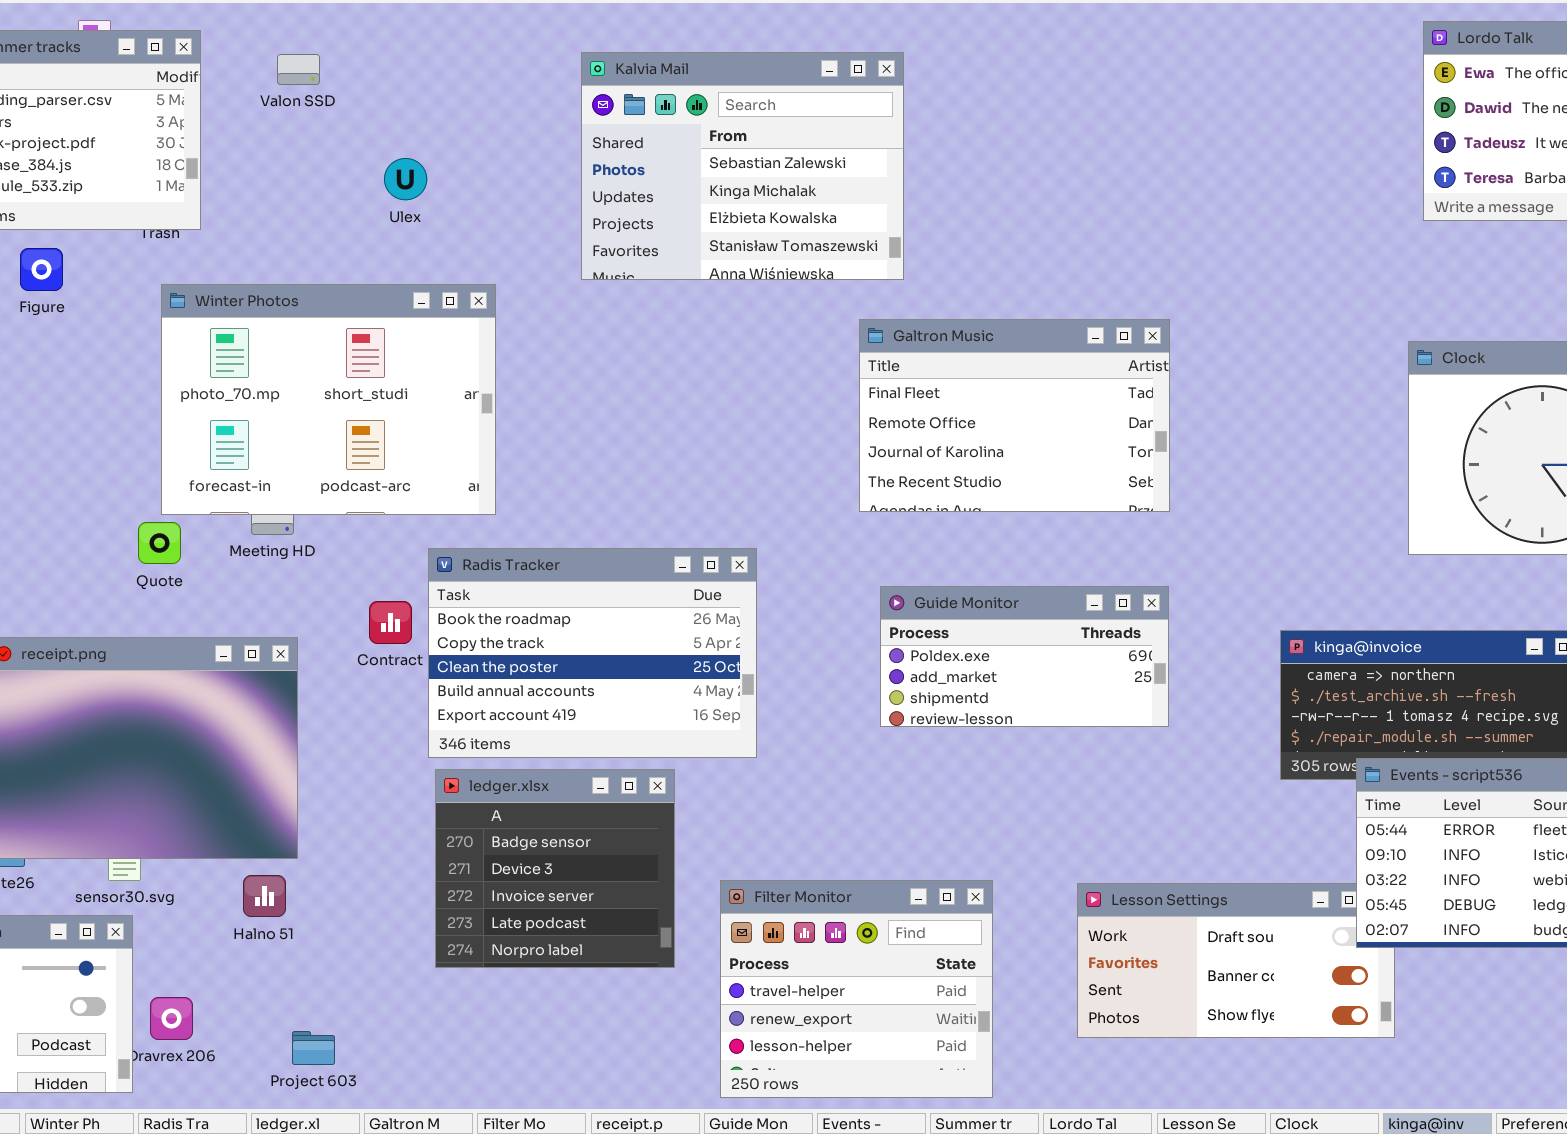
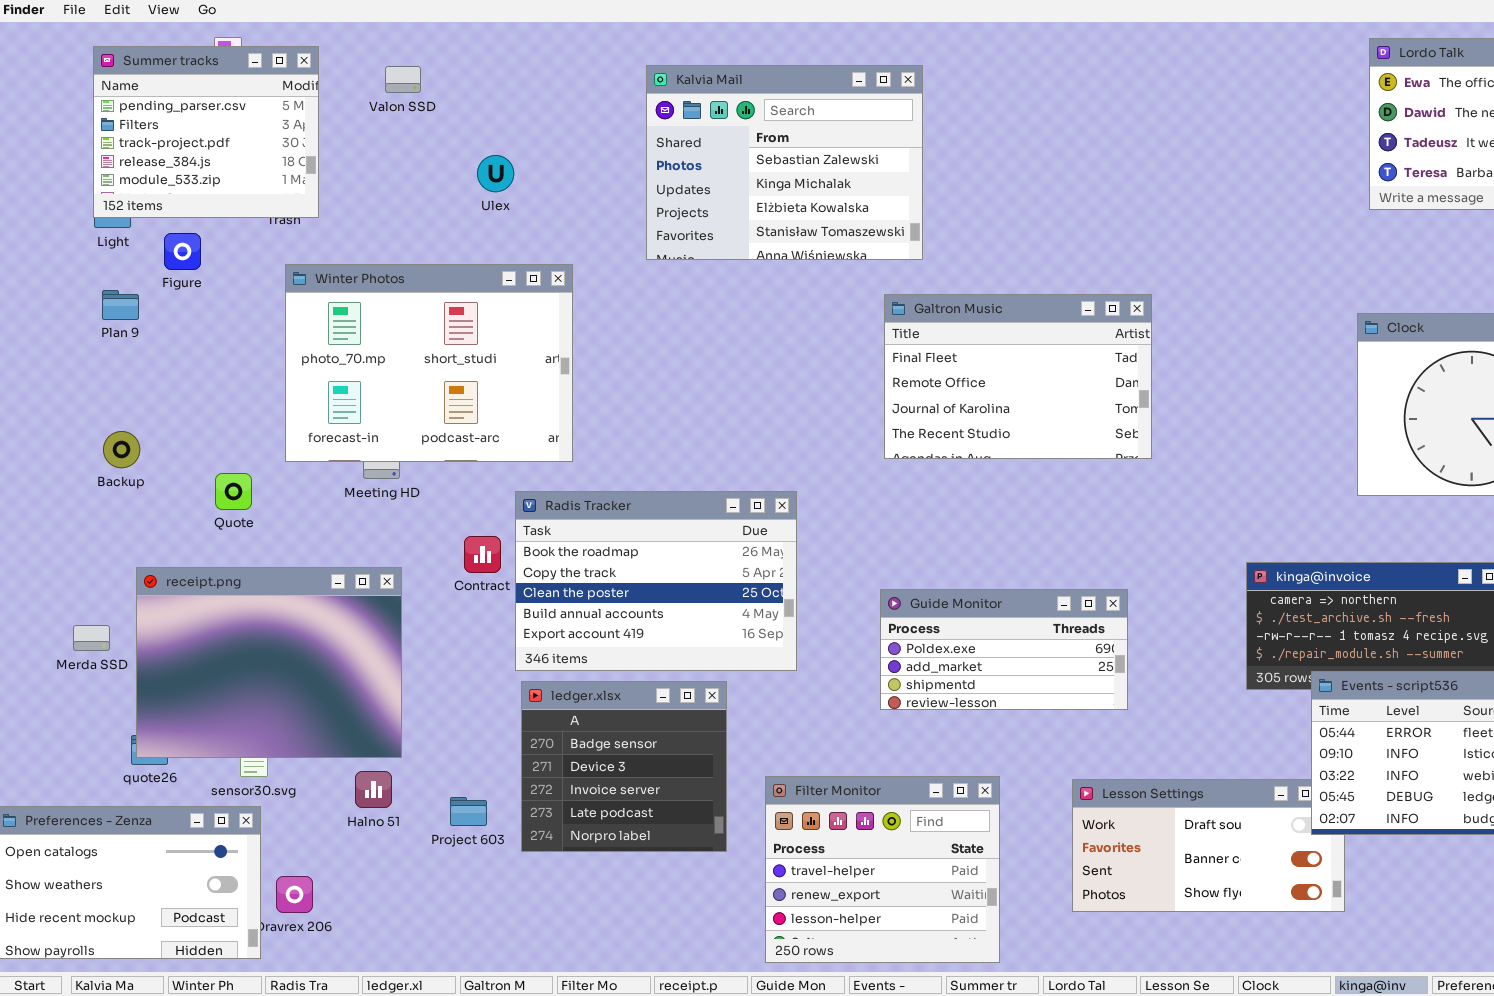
Quote: [138,522,181,564] -> [215,473,252,510], moved
Guide Monitor: [880,586,1169,727] -> [880,589,1128,710], moved
Project 603: [292,1031,335,1065] -> [450,797,487,826], moved

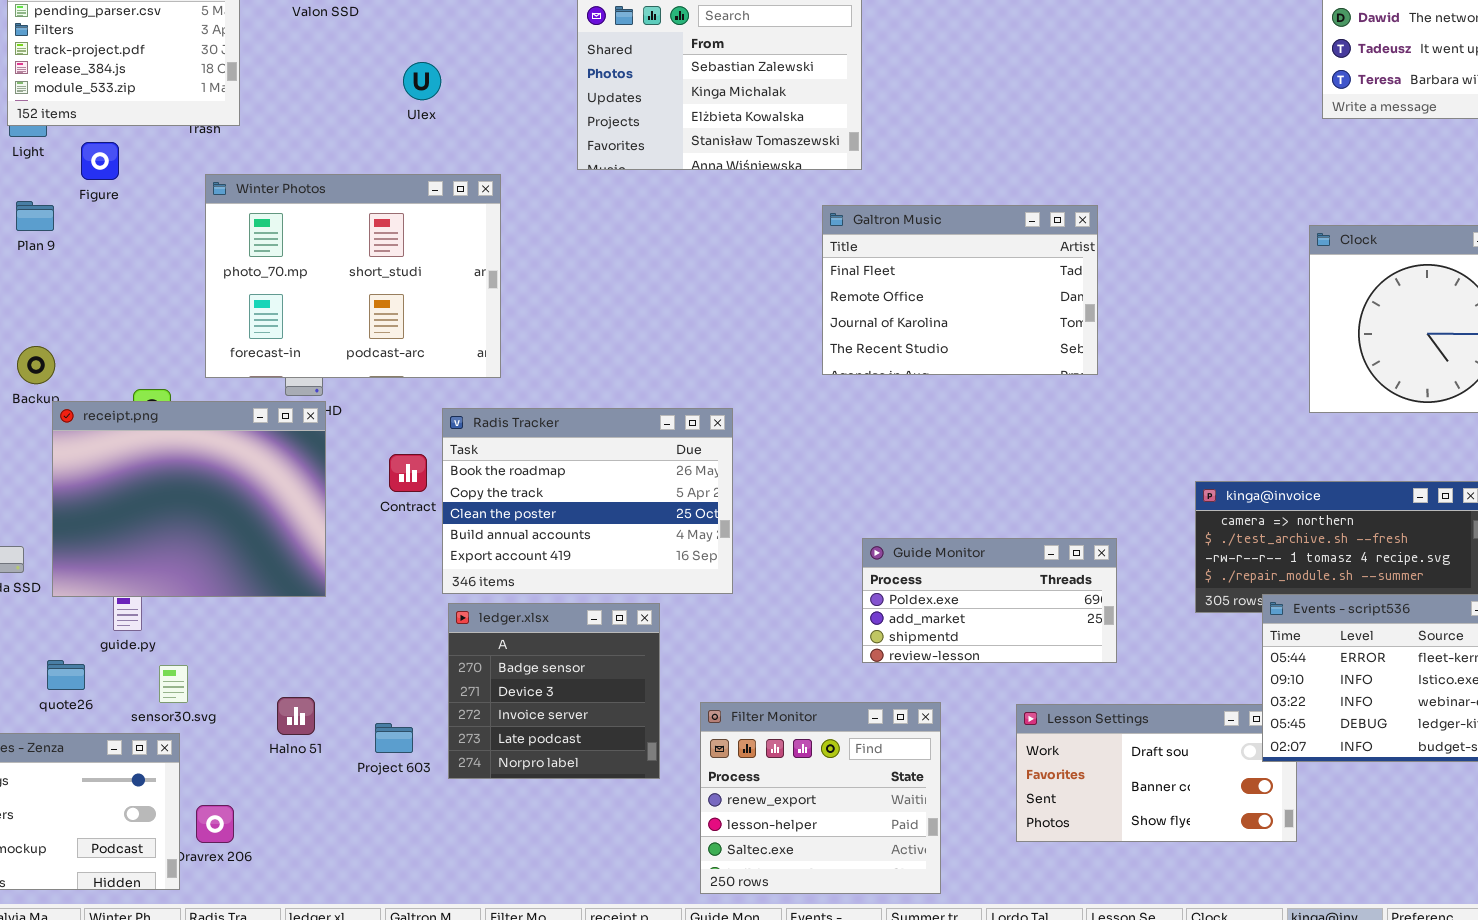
receipt.png: [136,567,402,758] -> [52,401,326,597], moved
Guide Monitor: [880,589,1128,710] -> [862,538,1117,663], moved
Filter Monitor: [765,776,1000,963] -> [700,702,941,894], scrolled down 1 row

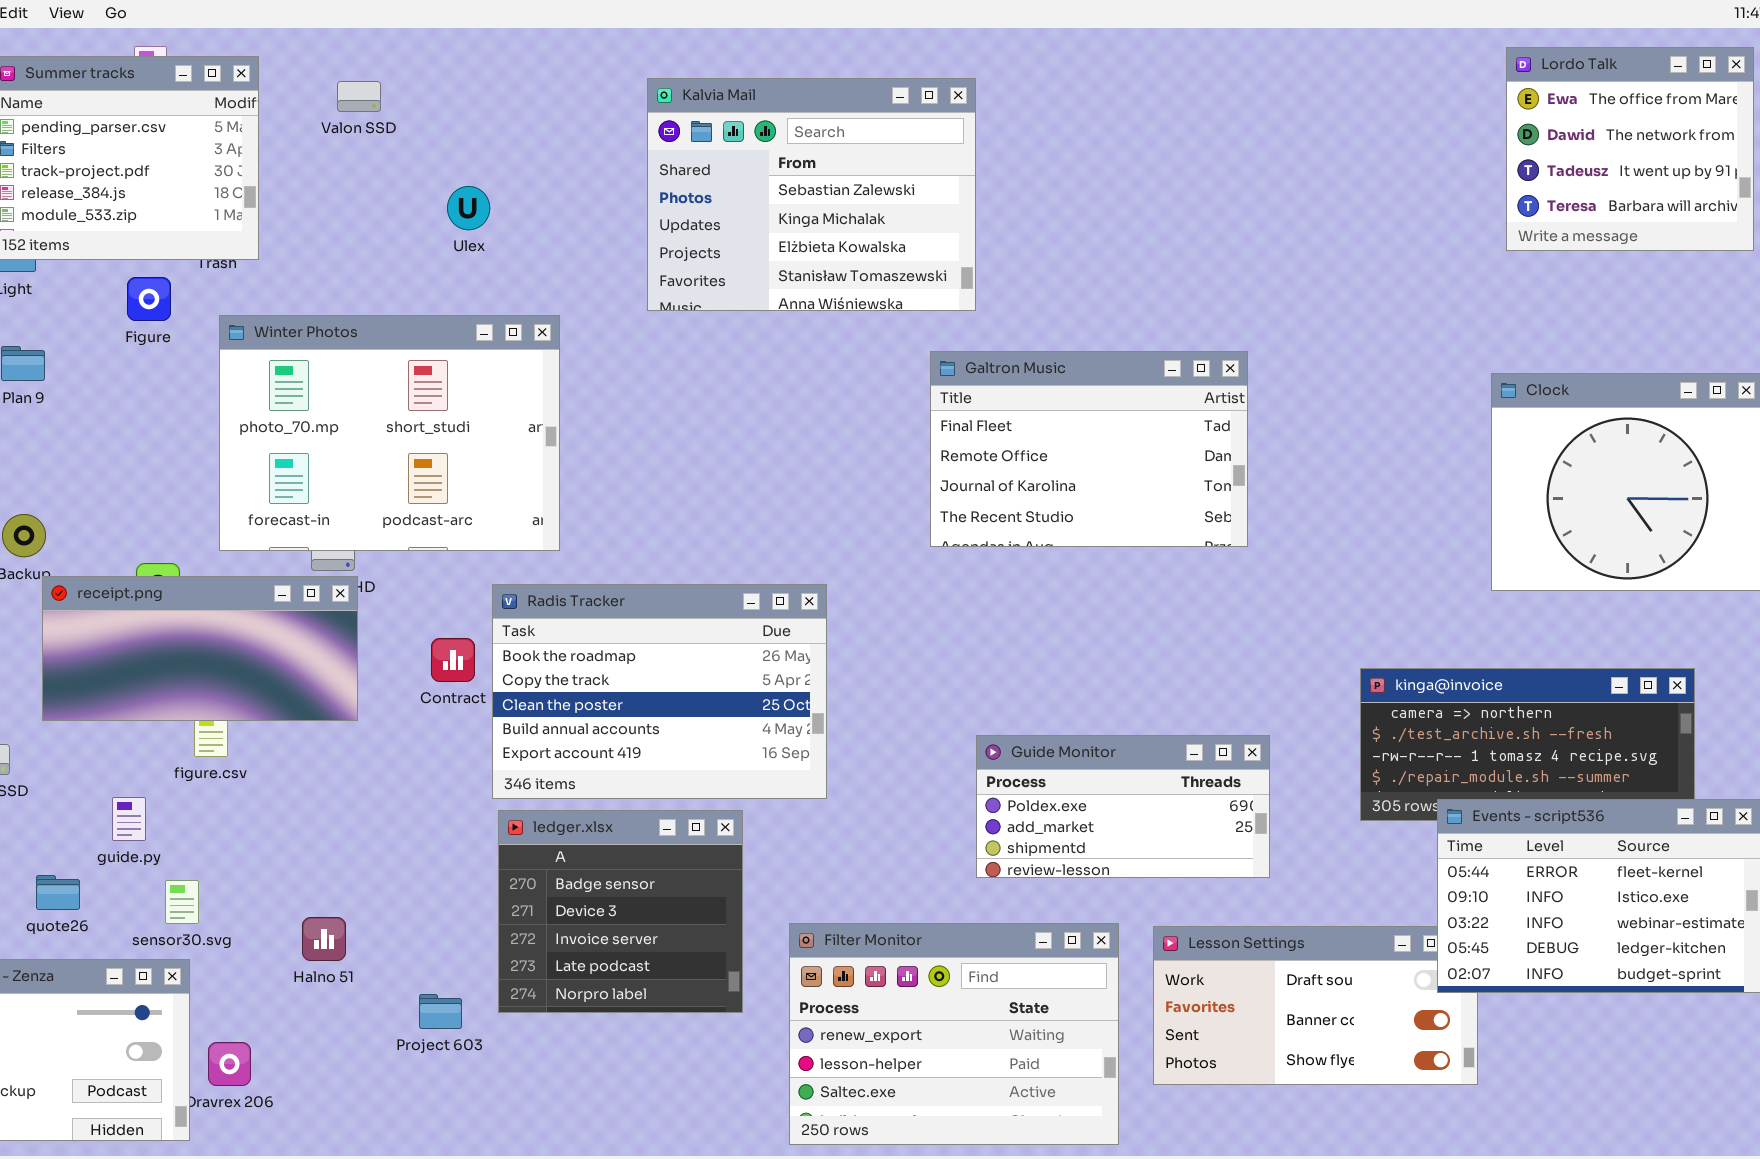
Figure: [81,142,119,180] -> [127,277,171,321], moved
receipt.png: [52,401,326,597] -> [42,576,358,721], resized
Filter Monitor: [700,702,941,894] -> [789,923,1119,1145], resized
Project 603: [375,723,413,753] -> [419,994,462,1029], moved

